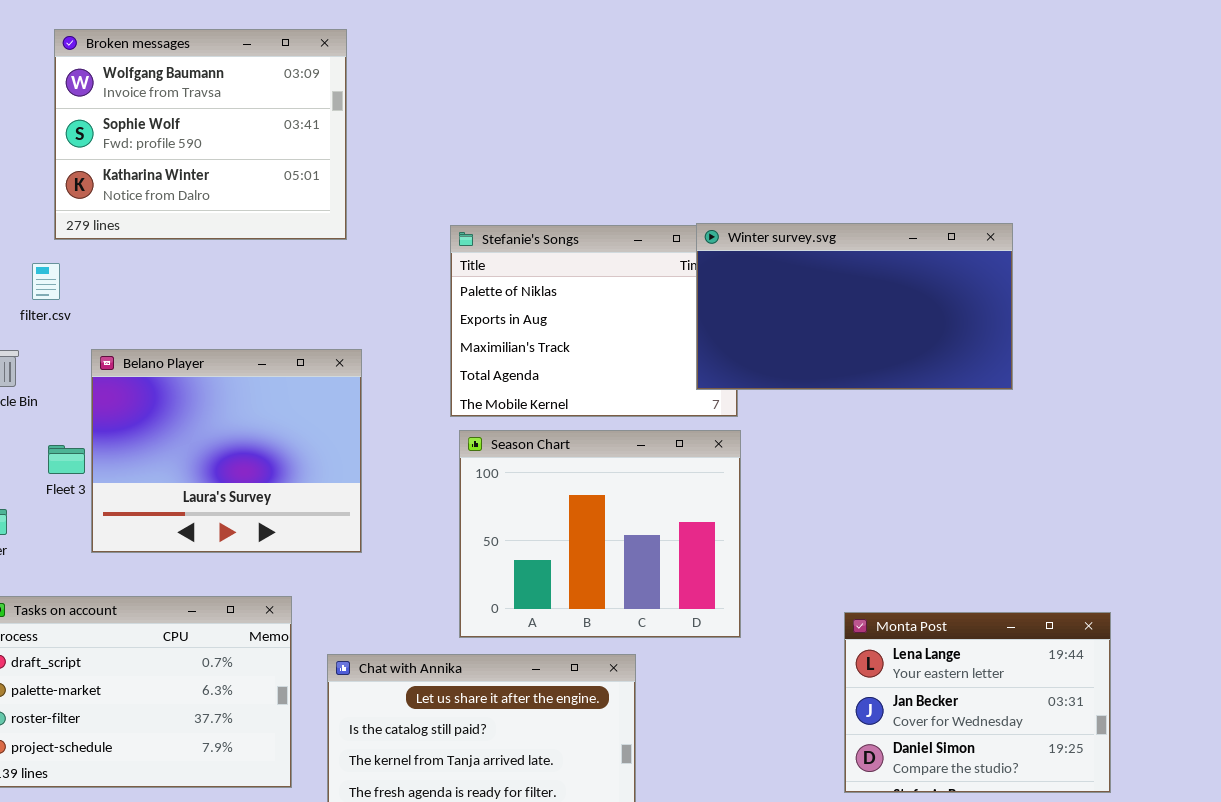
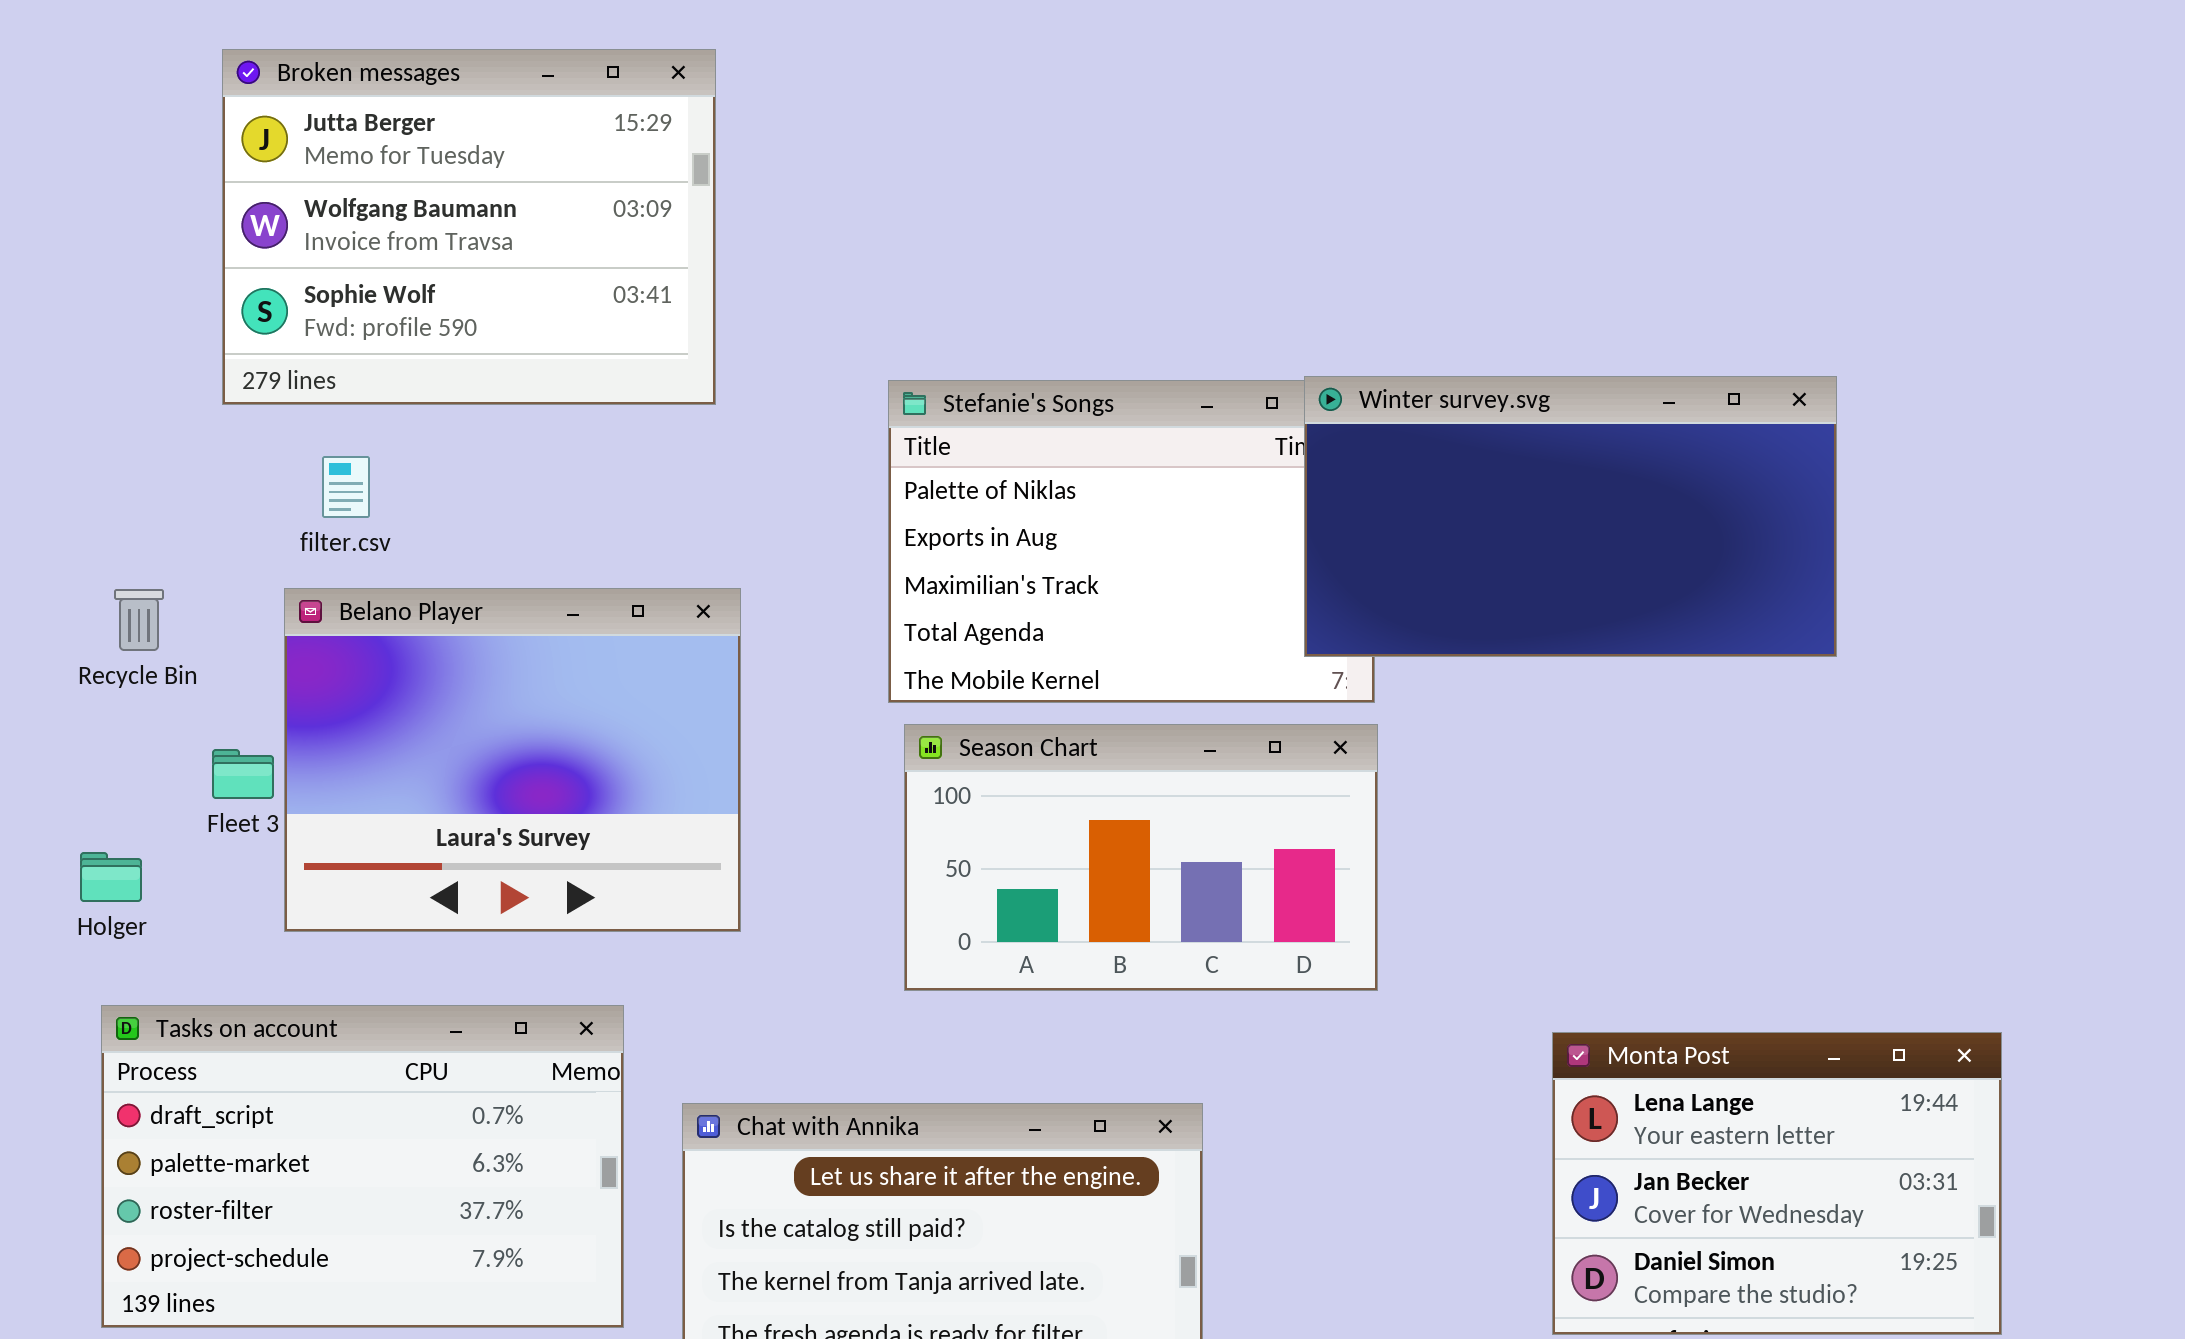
Broken messages: [54,29,347,240] -> [222,49,716,405], scrolled up 1 row
filter.csv: [32,263,60,300] -> [322,456,370,518], moved
Season Chart: [459,430,741,638] -> [904,724,1378,991], resized

